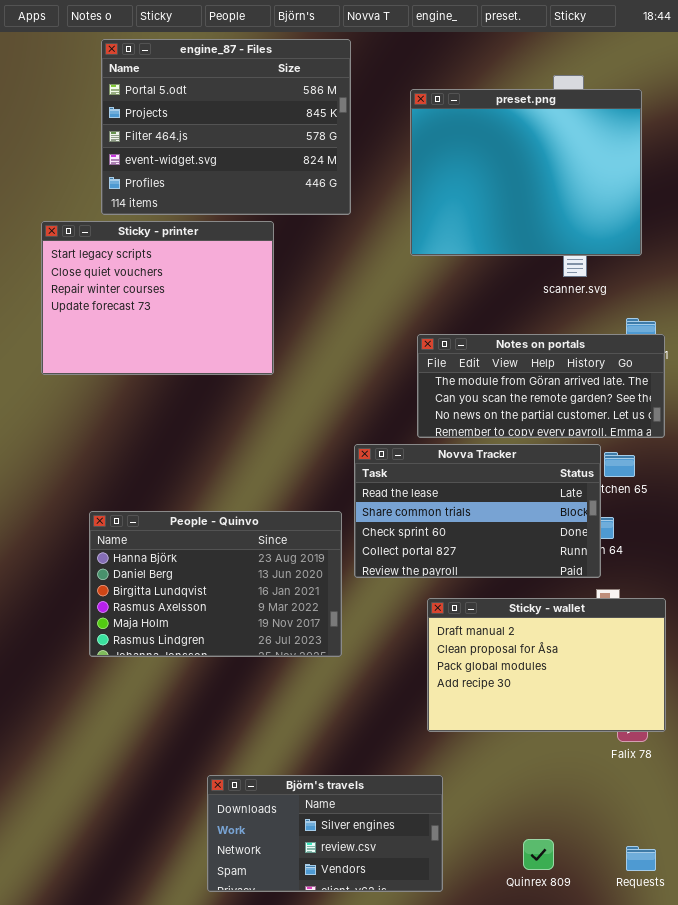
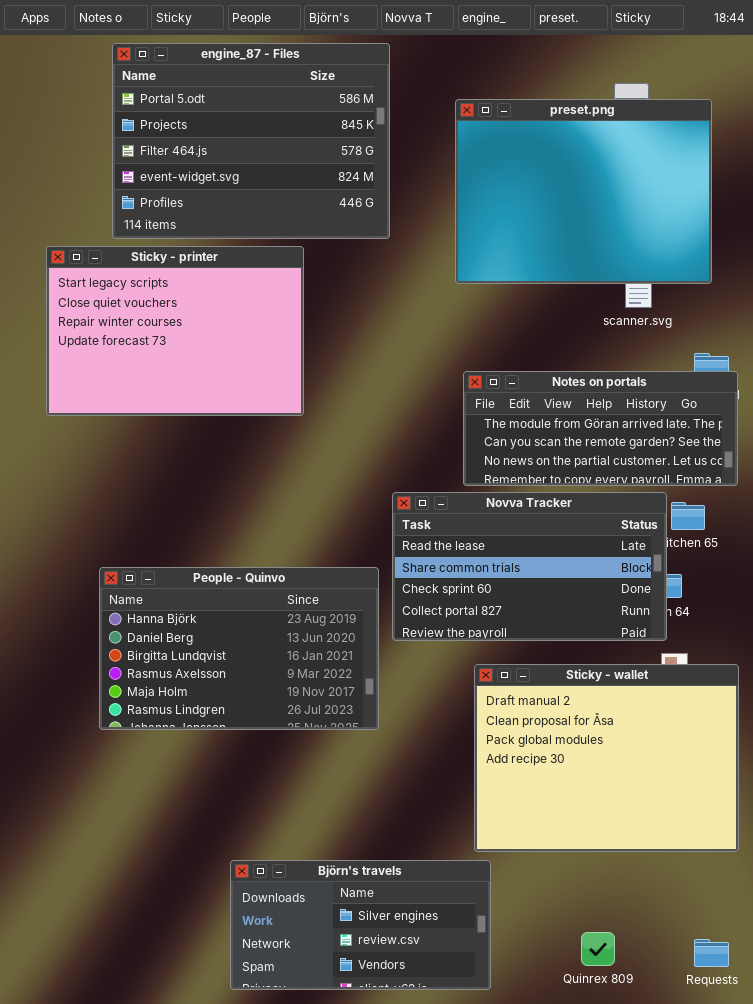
Sticky - wallet: [427,598,666,732] -> [474,664,739,852], resized

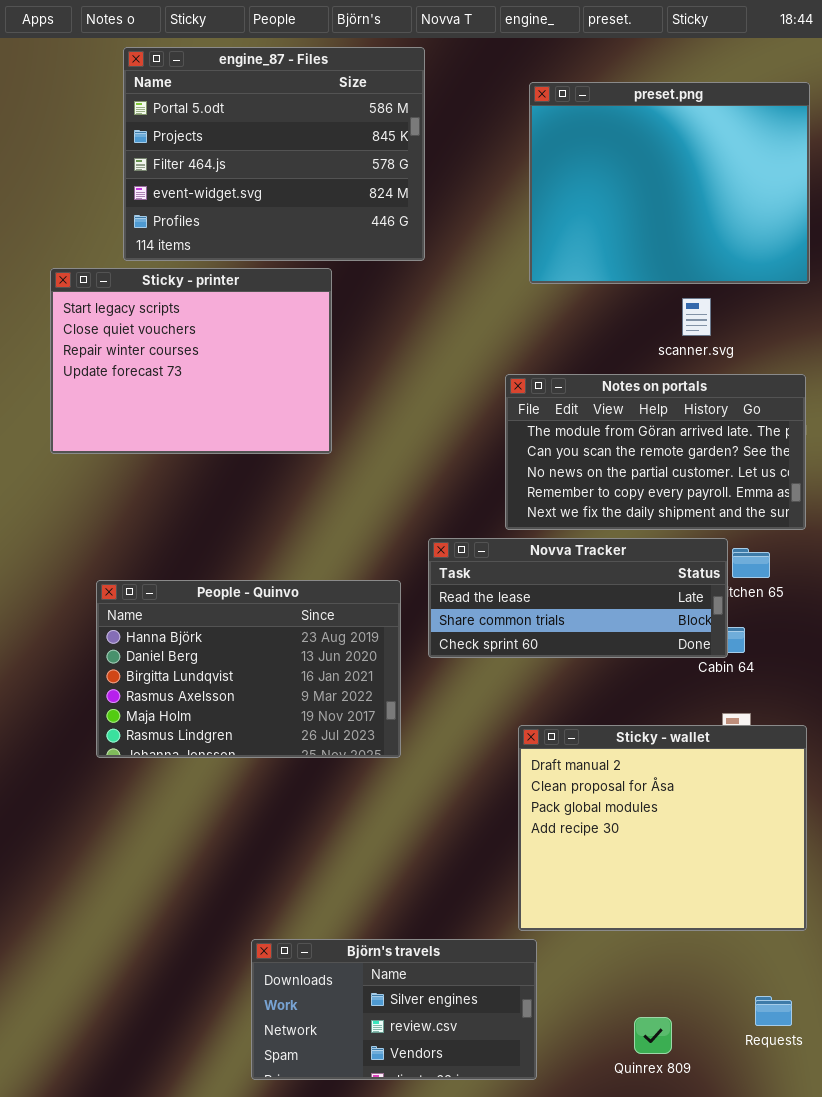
preset.png: [455,99,712,284] -> [529,82,810,284], moved
Notes on portals: [463,371,738,486] -> [505,374,806,530], resized
Novva Tracker: [392,492,667,641] -> [428,538,728,658], resized
People - Quinvo: [99,567,379,730] -> [96,580,401,758], moved
Requests: [694,939,729,967] -> [755,996,792,1026], moved

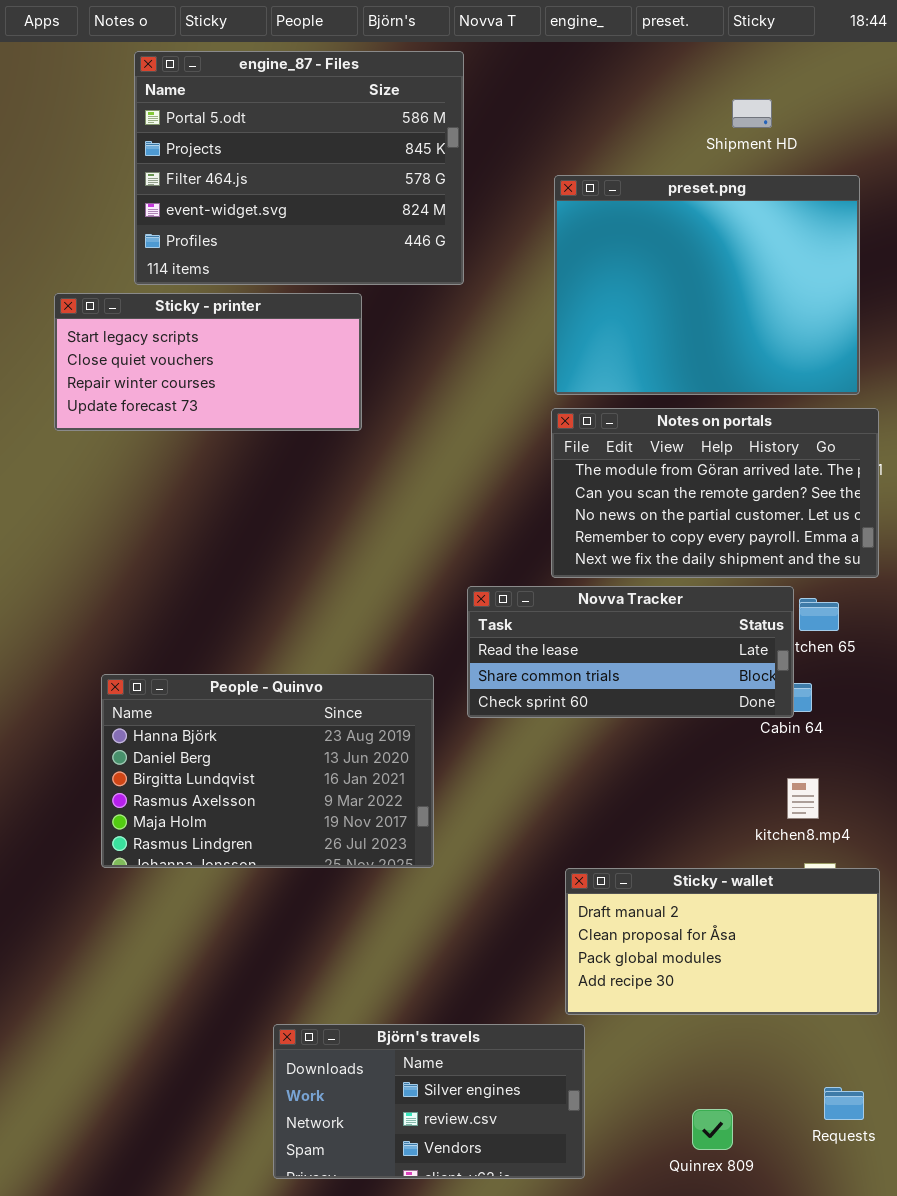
preset.png: [529,82,810,284] -> [554,175,860,395], moved
Sticky - printer: [50,268,332,454] -> [54,293,362,431], resized
People - Quinvo: [96,580,401,758] -> [101,674,434,868], moved
Sticky - wallet: [518,725,807,931] -> [565,868,880,1015], resized

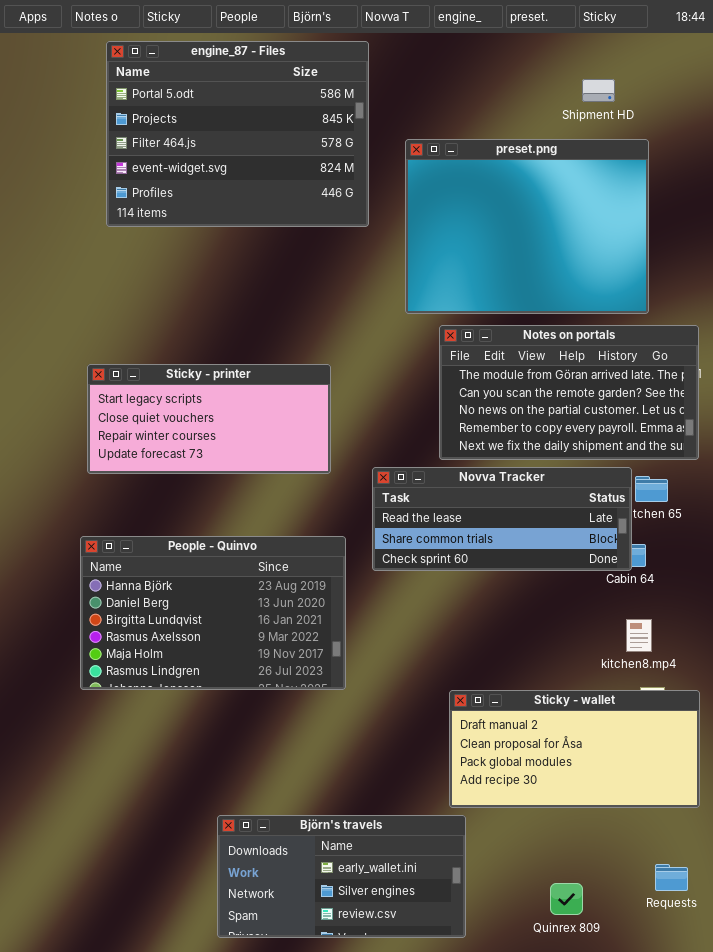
preset.png: [554,175,860,395] -> [405,139,649,314], moved
Sticky - printer: [54,293,362,431] -> [87,364,331,474], moved
Björn's travels: [273,1024,585,1179] -> [217,815,466,938], scrolled up 1 row

